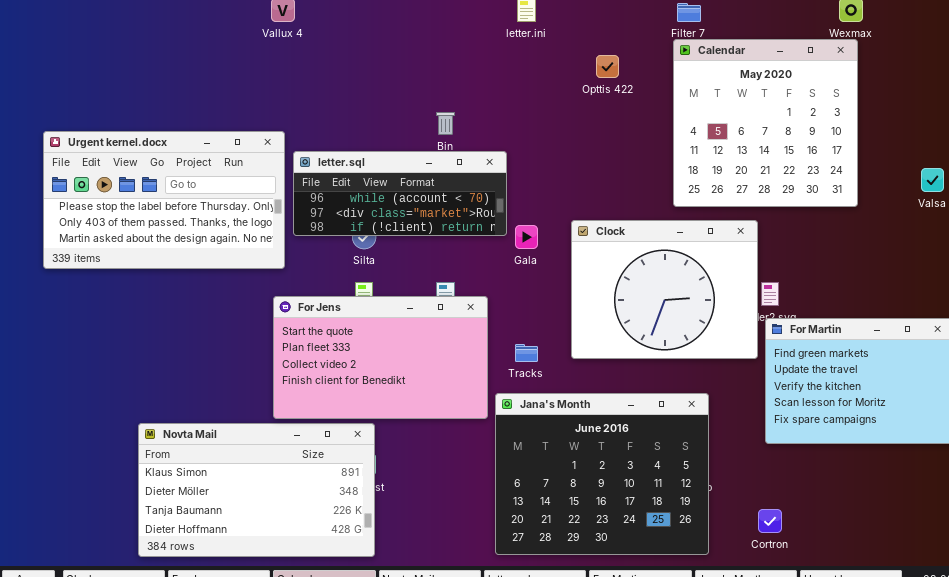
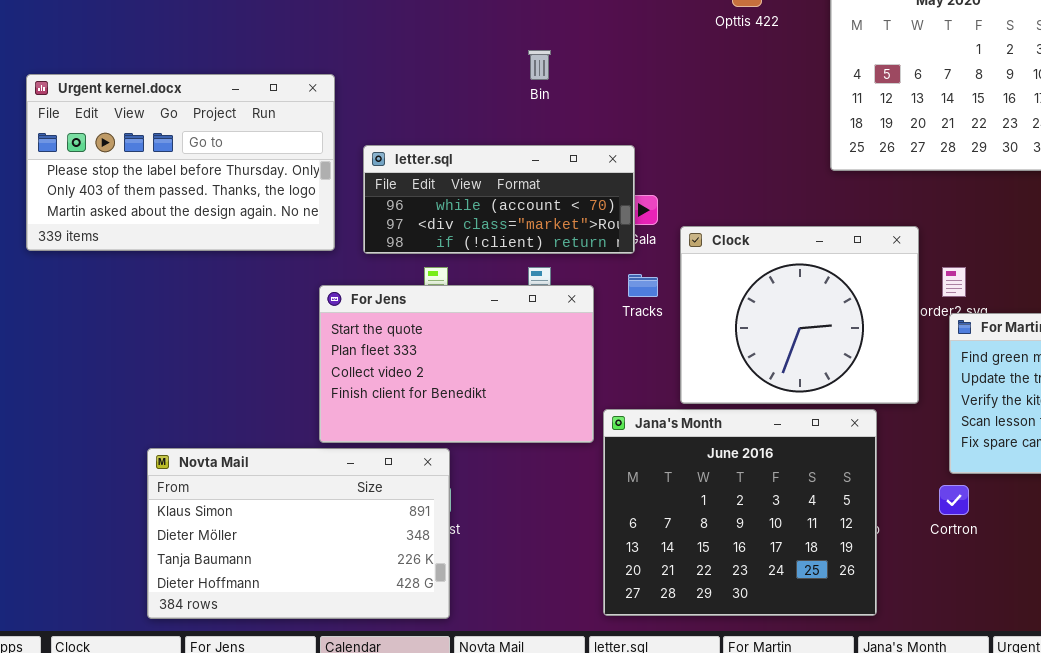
letter.sql: [293,151,507,236] -> [363,145,635,254], moved
Clock: [571,220,758,359] -> [680,226,919,404], moved
Tracks: [515,344,538,362] -> [628,274,658,297], moved
Cortron: [758,509,782,533] -> [939,485,969,515], moved

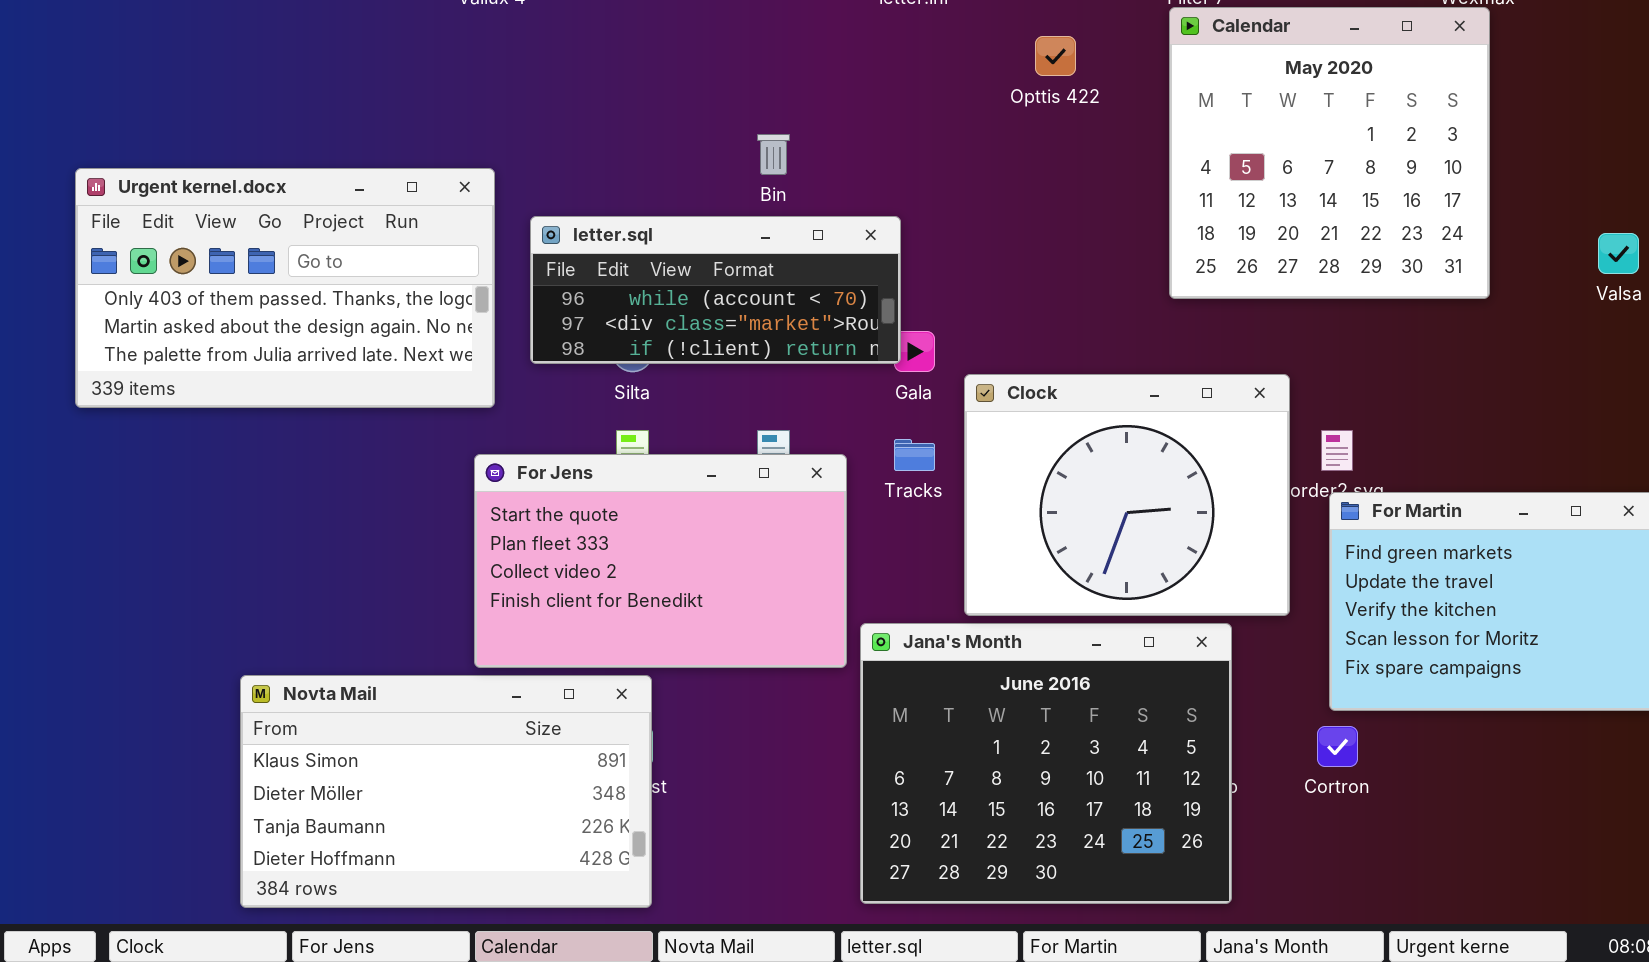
Urgent kernel.docx: [26,74,335,251] -> [75,168,495,408], scrolled down 1 row
letter.sql: [363,145,635,254] -> [530,216,901,364], moved

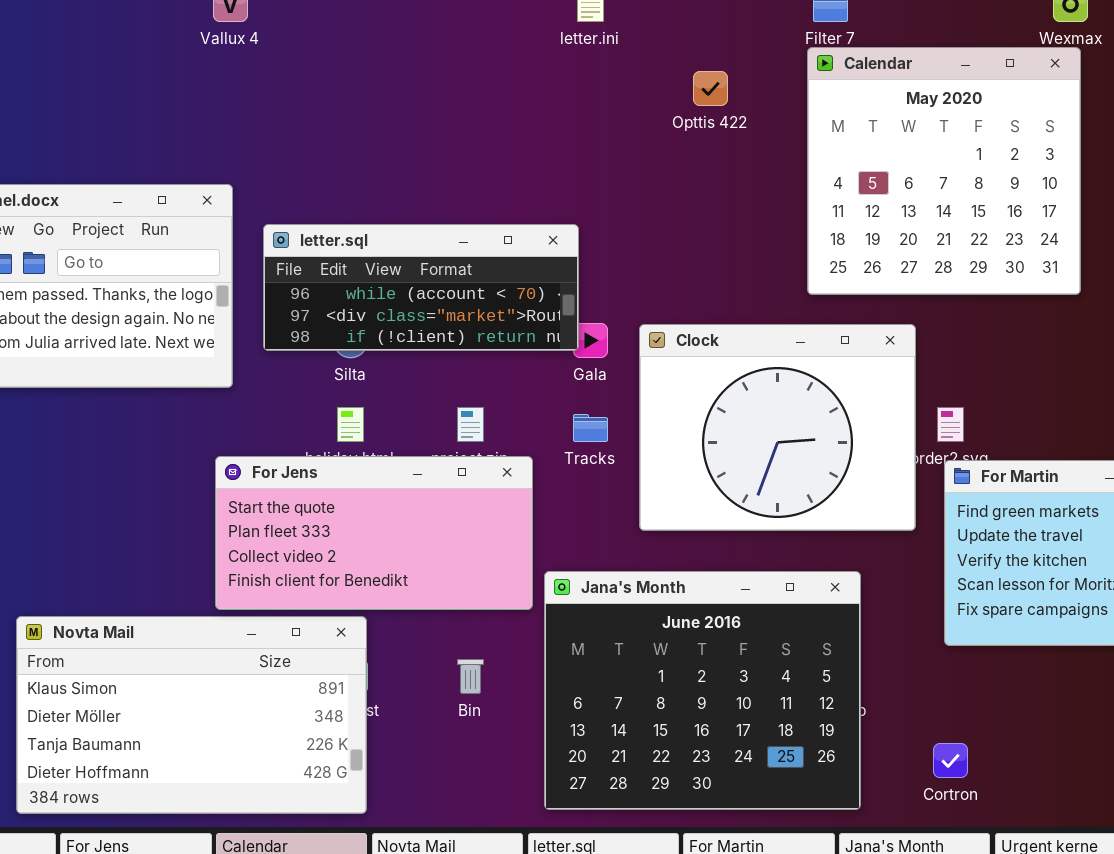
Bin: [757,134,790,175] -> [457,659,484,694], moved
Clock: [964,374,1290,616] -> [639,324,916,531], moved
For Jens: [474,454,847,668] -> [215,456,533,610], resized
Cortron: [1317,726,1358,767] -> [933,743,968,778], moved

